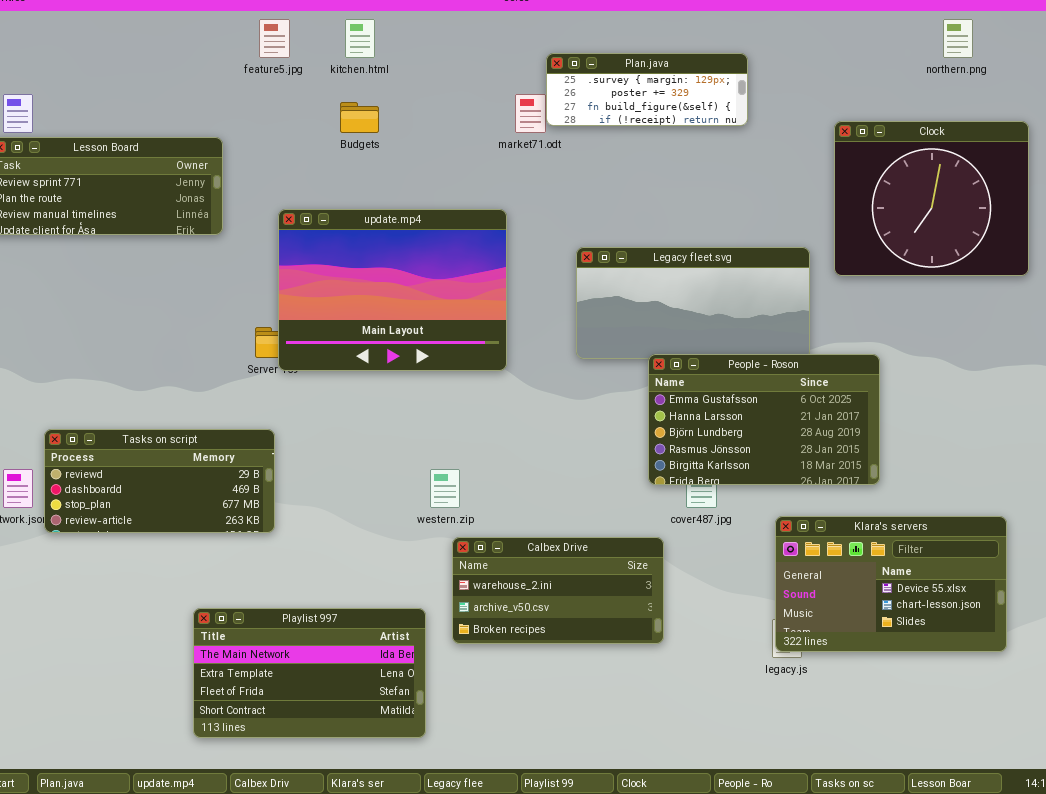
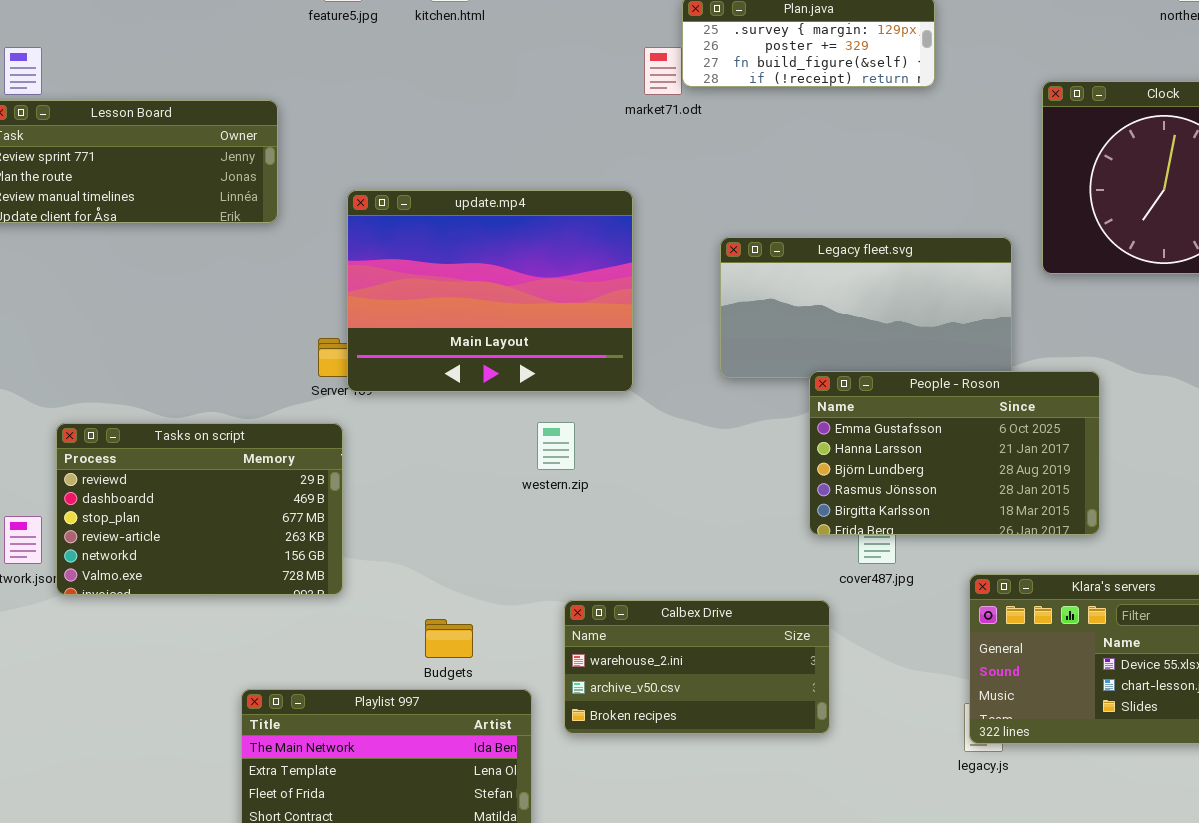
Budgets: [340,102,379,133] -> [425,619,473,658], moved
Tasks on script: [44,429,275,533] -> [56,423,343,595], resized
western.zip: [430,469,460,508] -> [537,422,575,470], moved

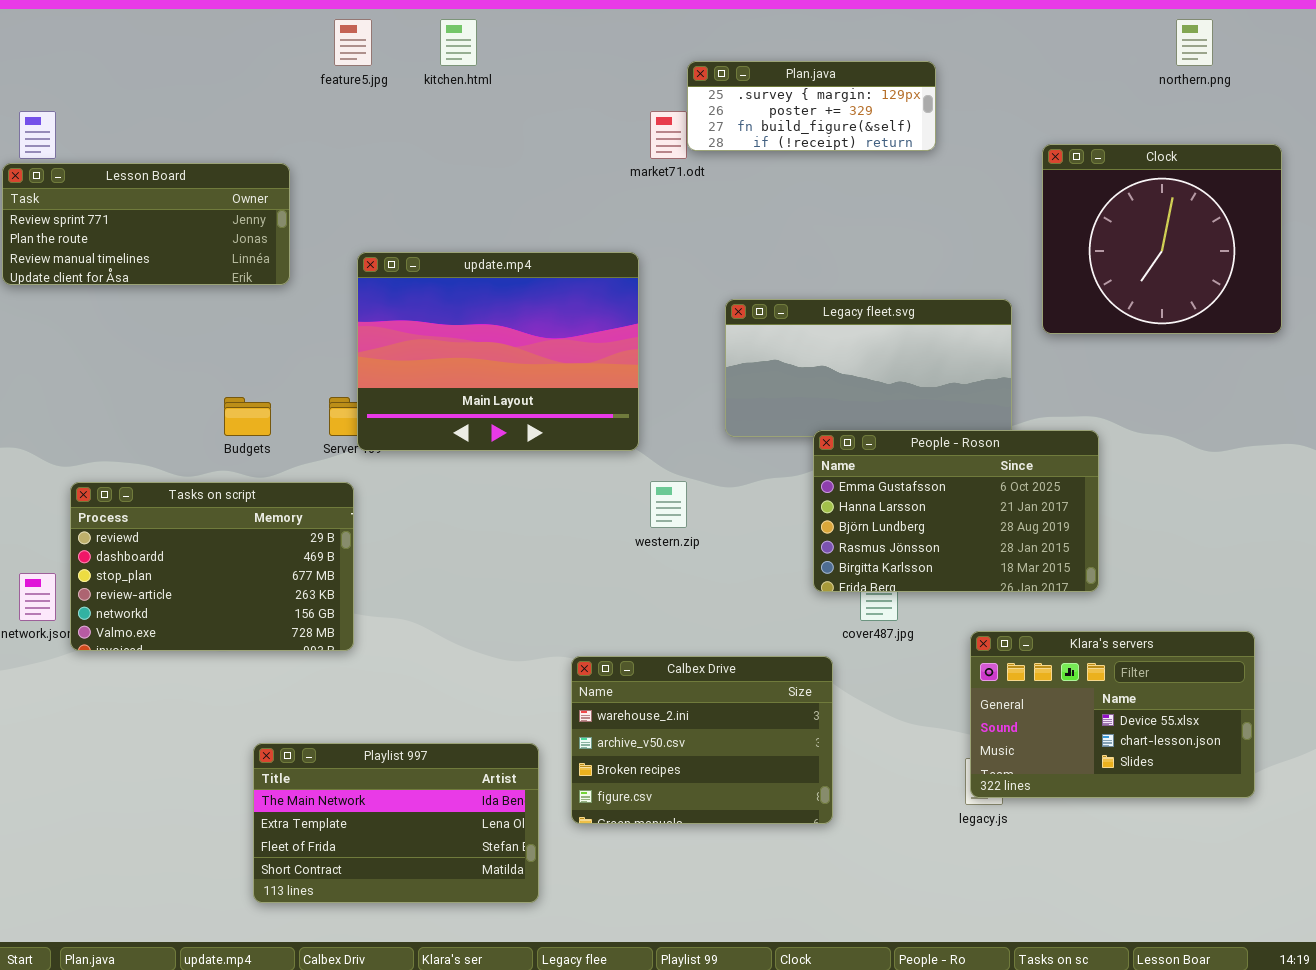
western.zip: [537,422,575,470] -> [650,481,687,528], moved
Calbex Drive: [564,600,830,734] -> [571,656,833,824], resized
Budgets: [425,619,473,658] -> [224,397,271,436], moved

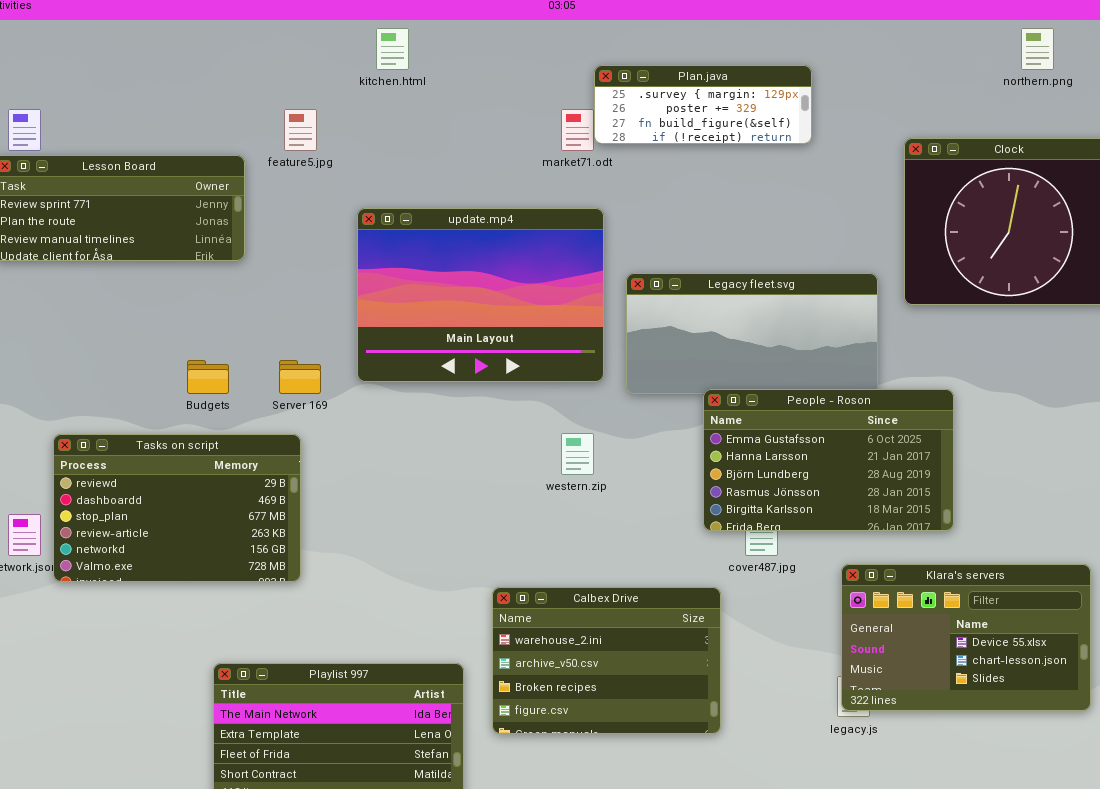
feature5.jpg: [334,19,372,66] -> [284,109,317,151], moved
update.mp4: [357,252,639,451] -> [357,208,604,382], moved

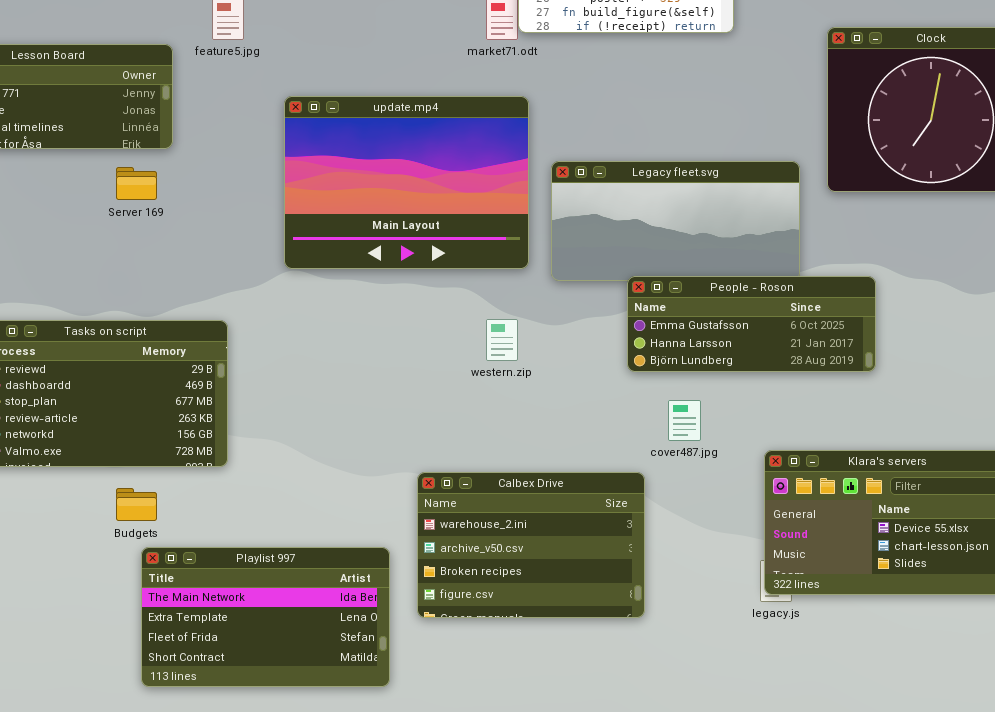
Budgets: [187,360,229,394] -> [116,488,157,521], moved
Server 169: [279,360,321,394] -> [116,167,157,200], moved
People - Roson: [703,389,954,531] -> [627,276,876,372], resized

